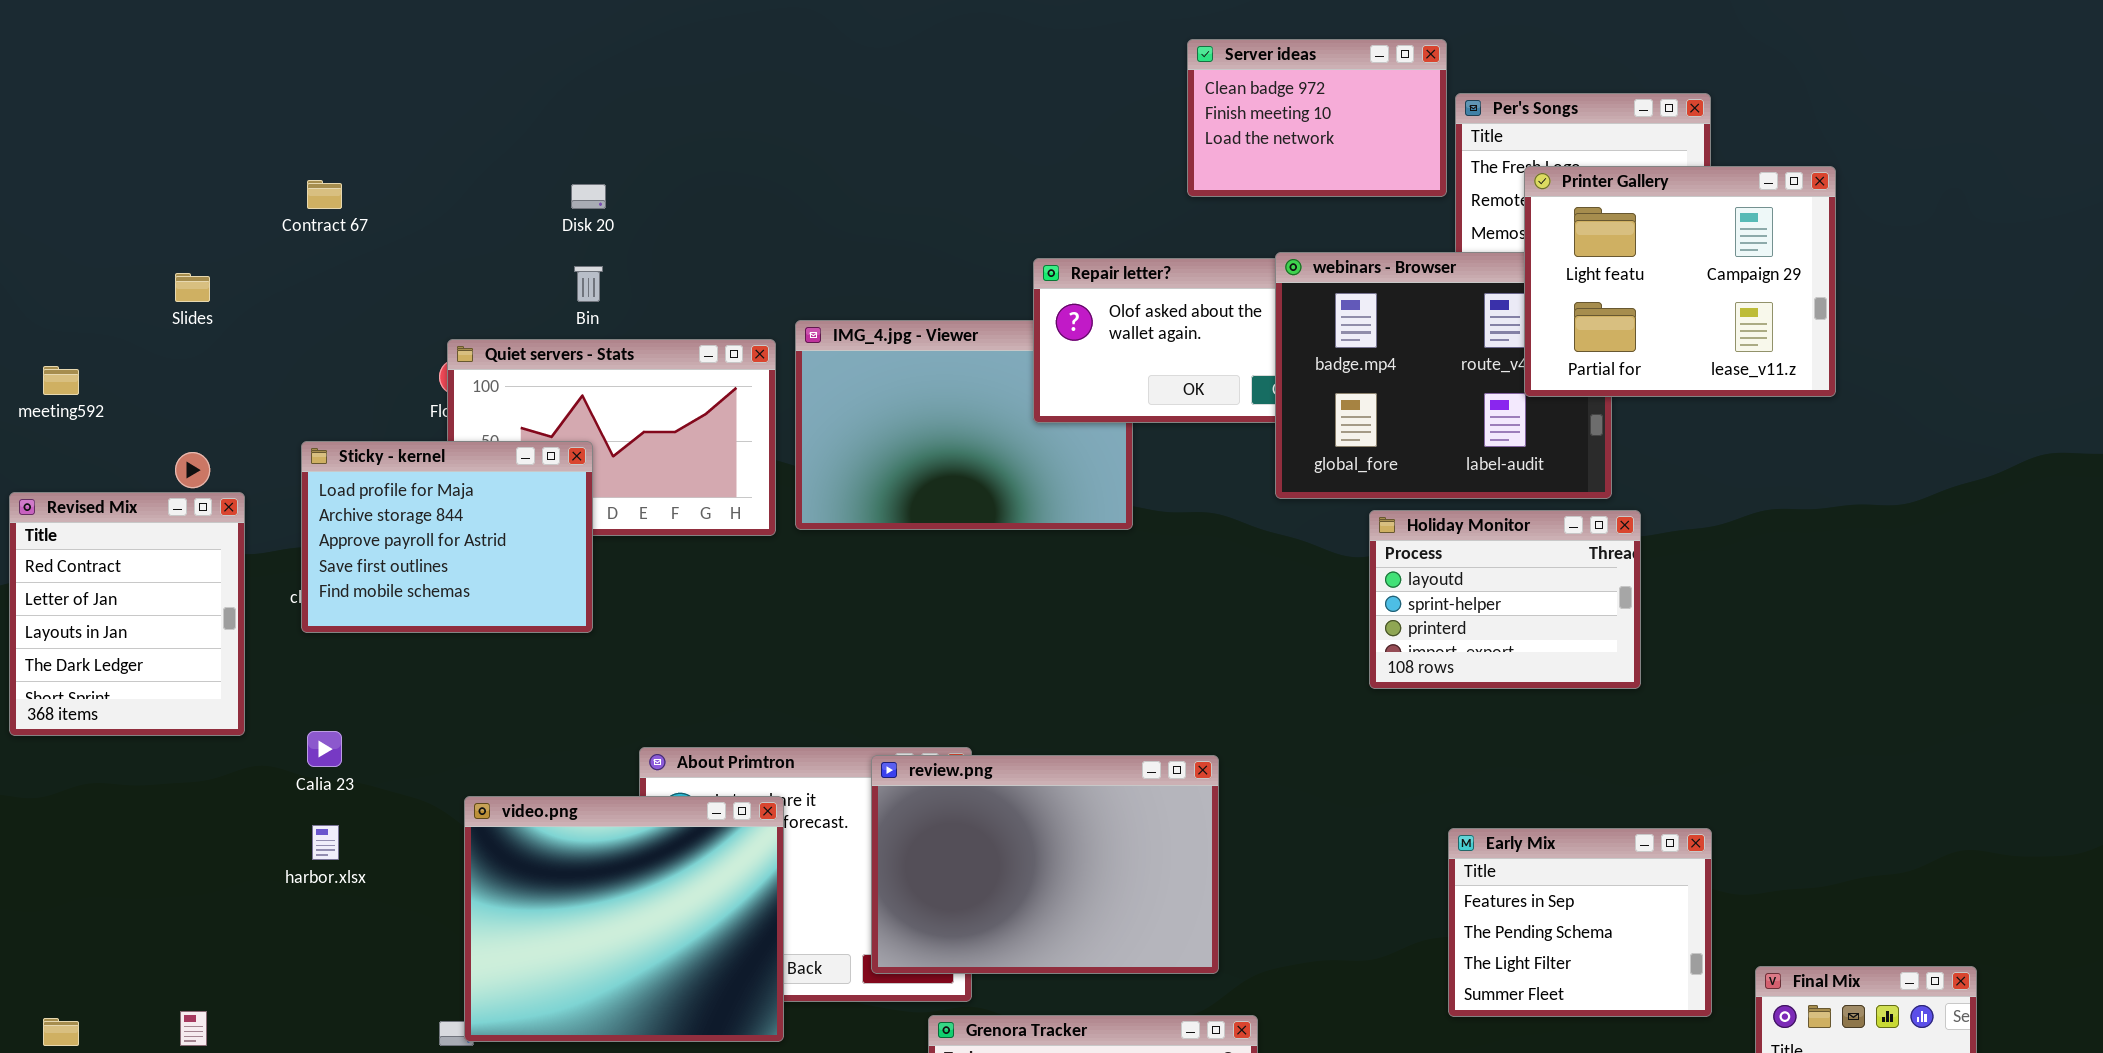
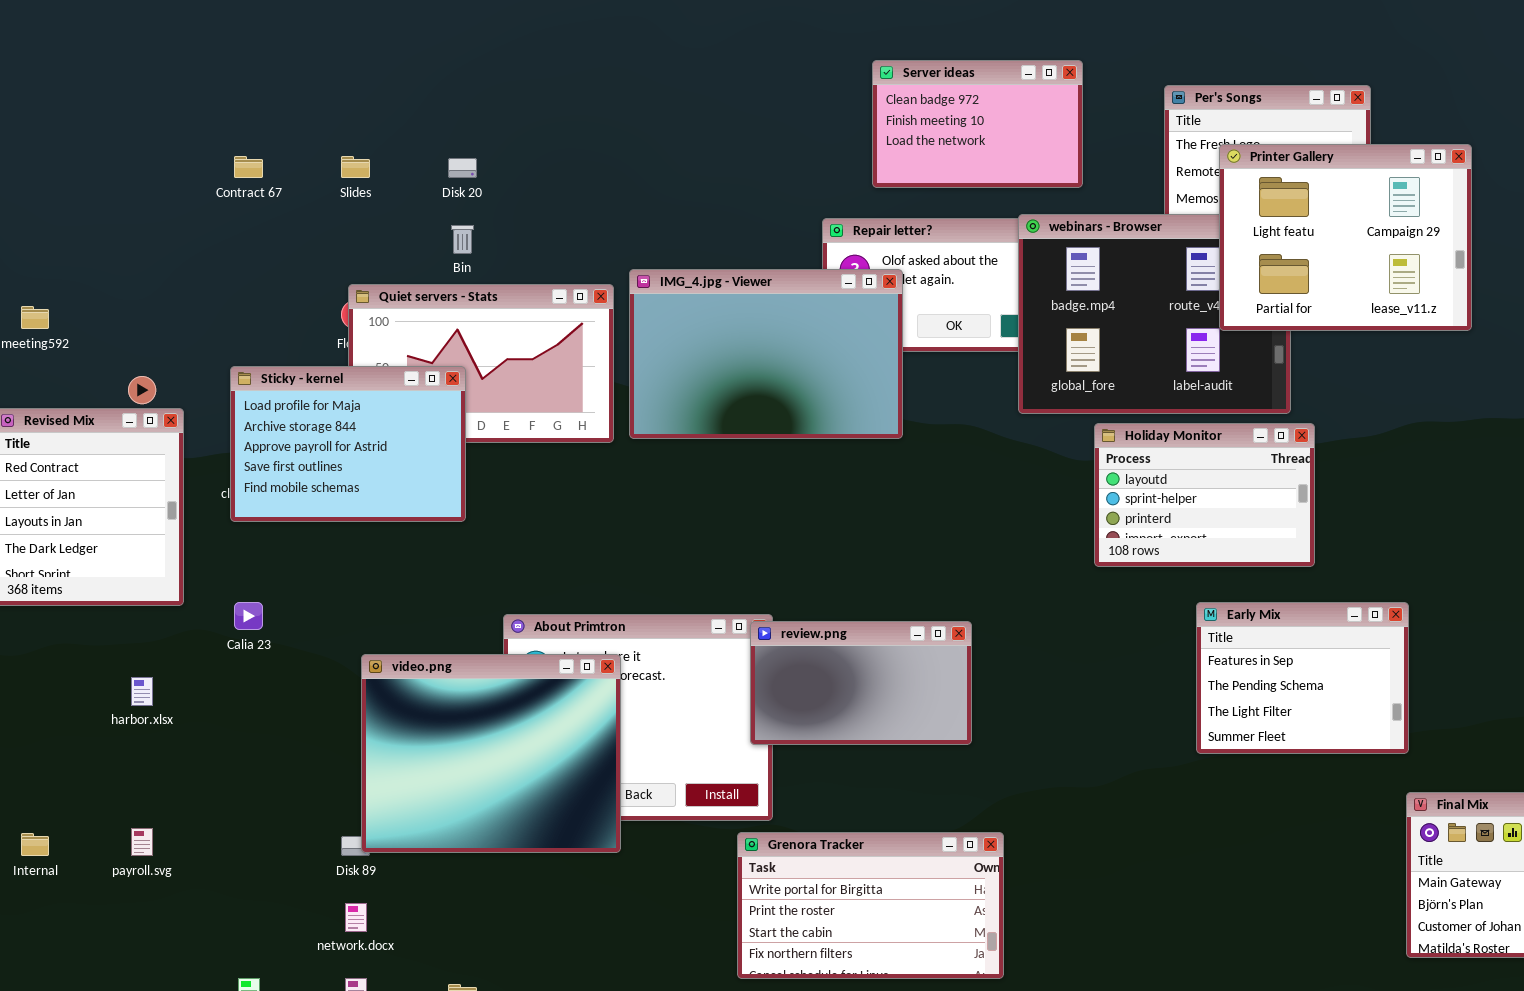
Server ideas: [1187,39,1447,197] -> [872,60,1083,188], moved
Slides: [175,273,210,302] -> [341,156,370,178], moved
IMG_4.jpg - Viewer: [795,320,1133,530] -> [629,269,903,439], raised
review.png: [871,755,1219,974] -> [750,621,972,745], resized
harbor.xlsx: [312,825,339,860] -> [131,677,153,706], moved
Early Mix: [1448,828,1712,1017] -> [1196,602,1409,754], moved

